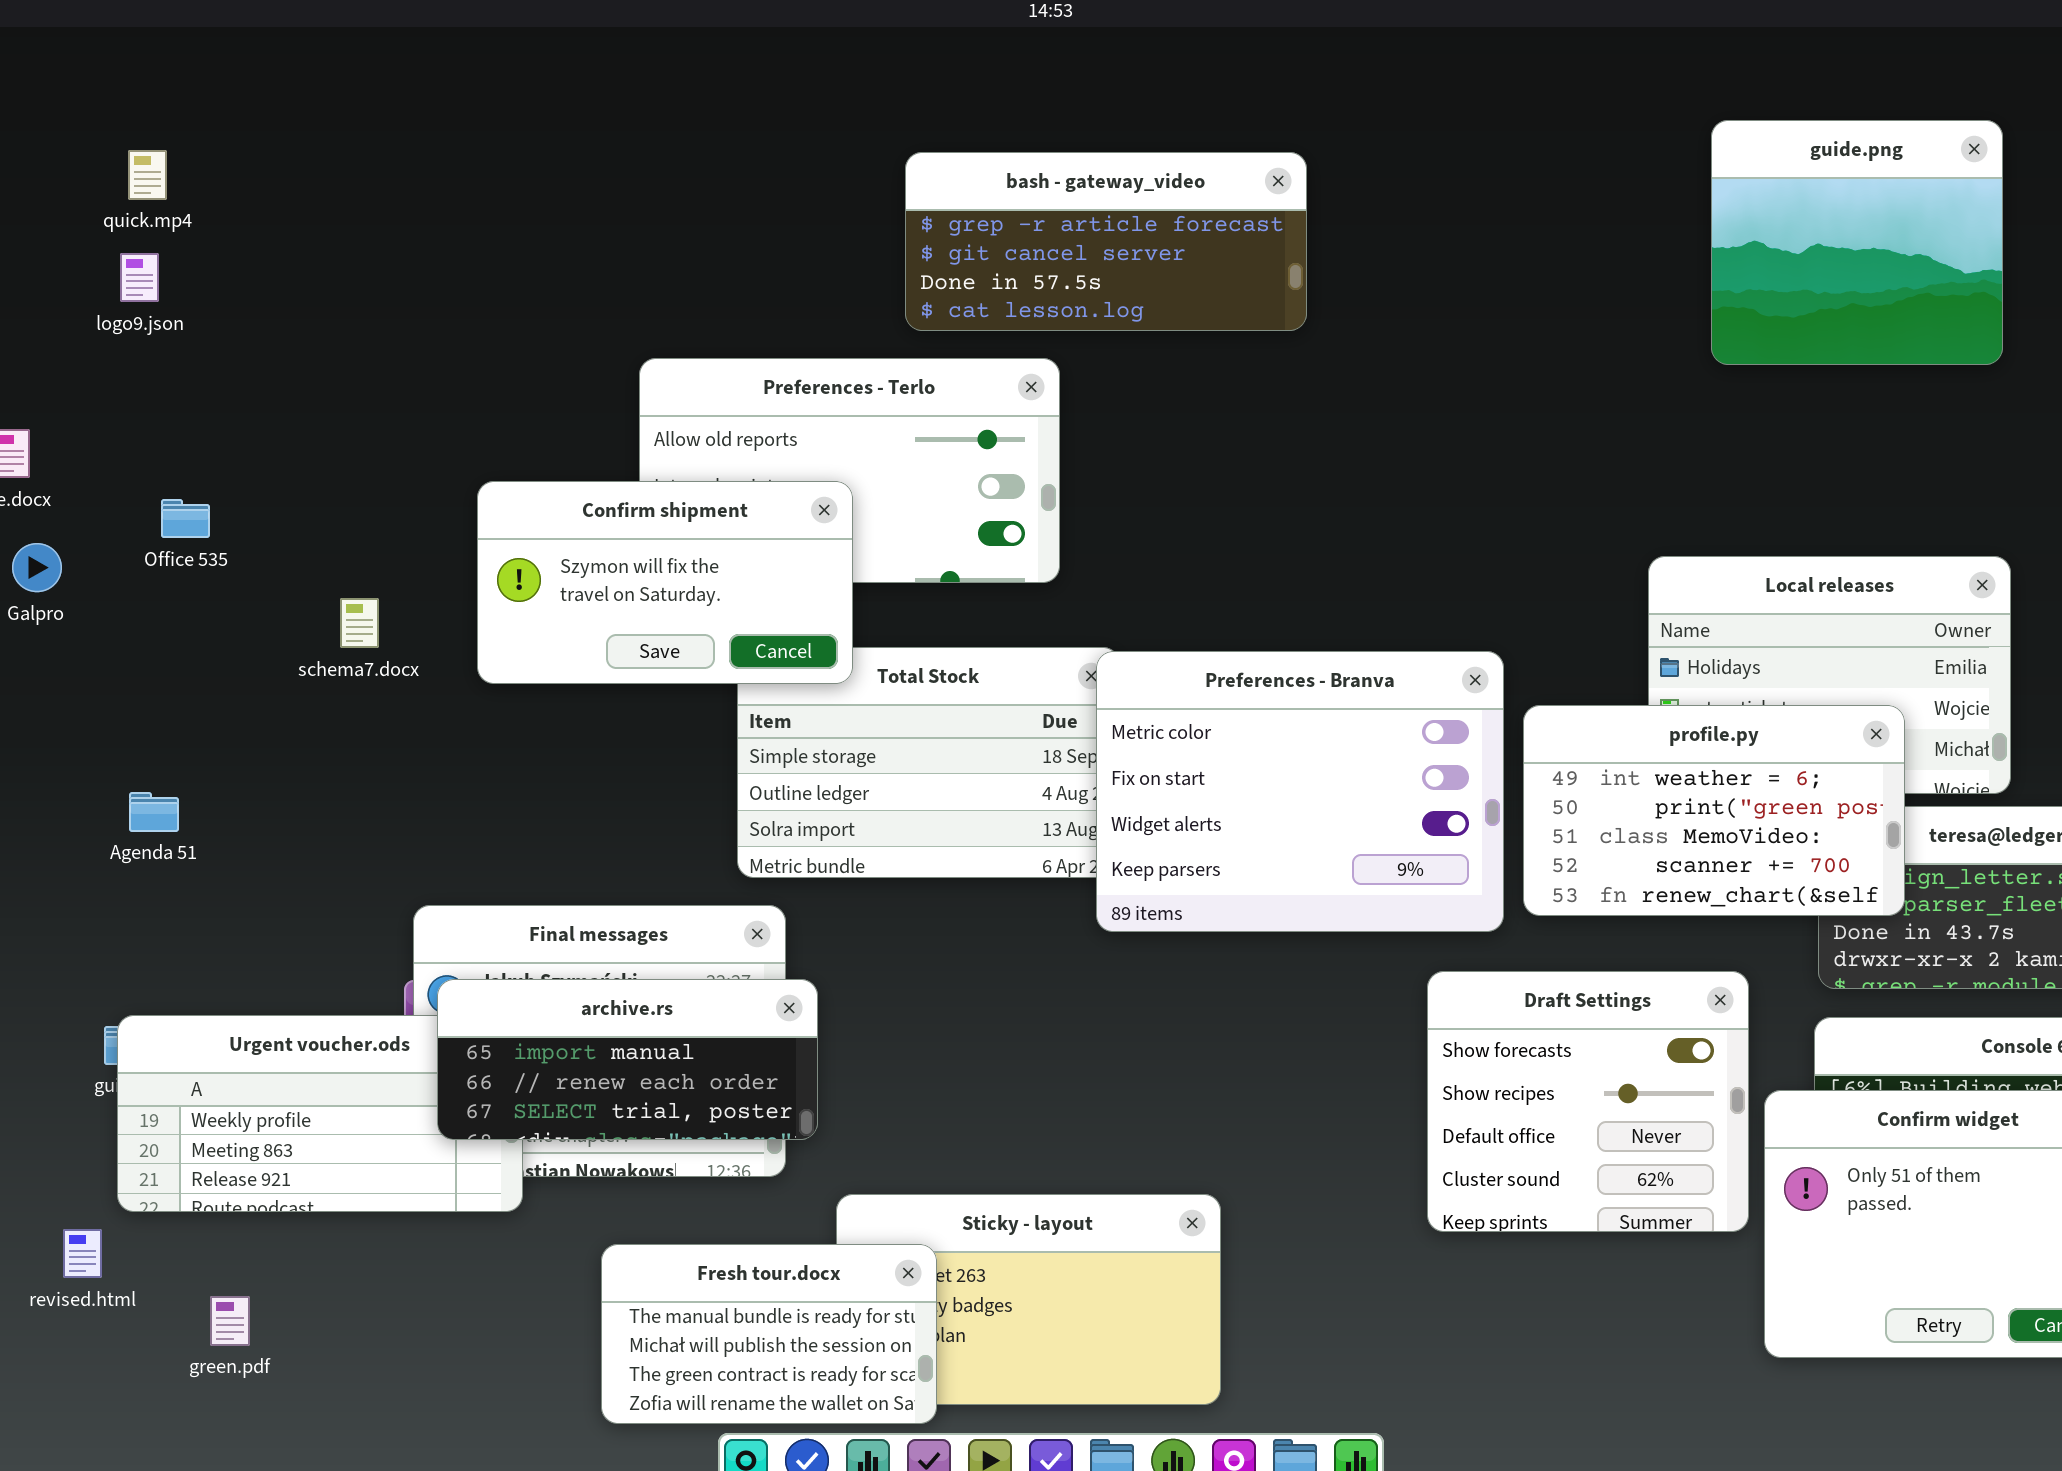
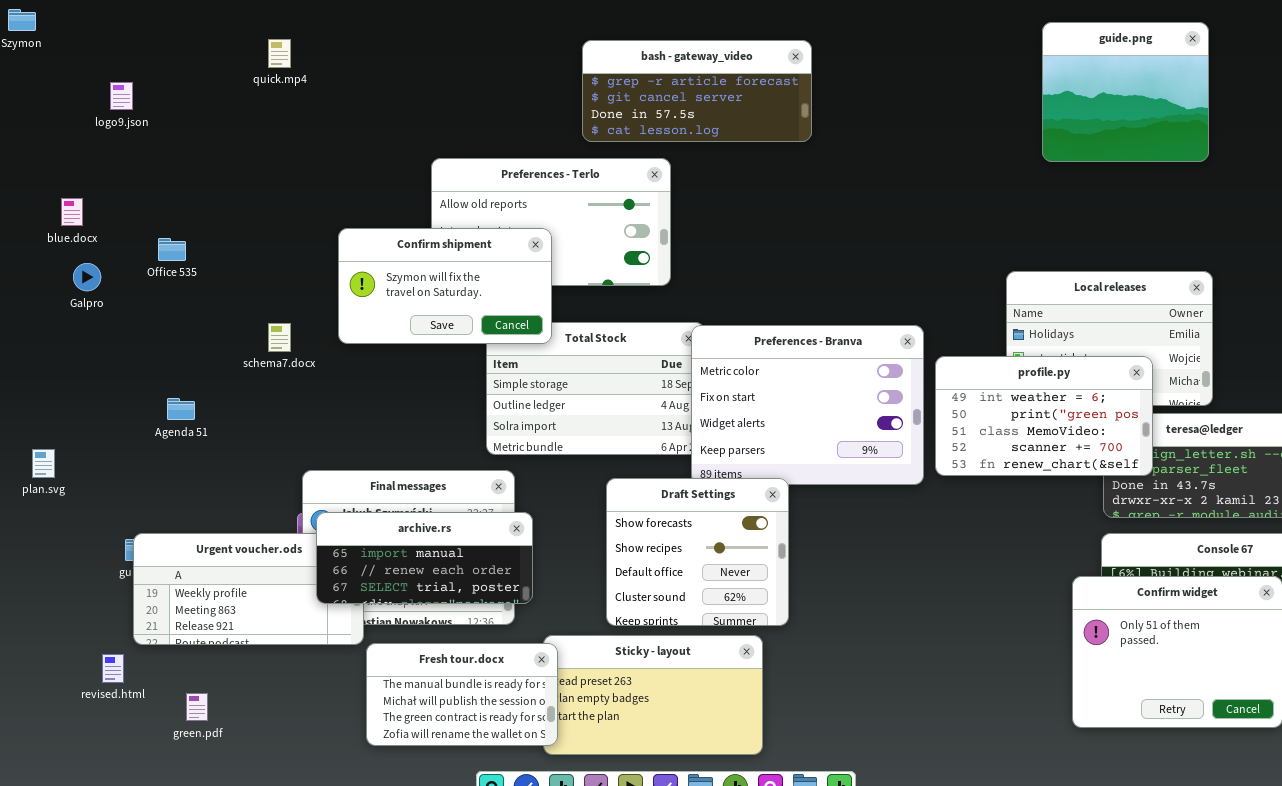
quick.mp4: [128,150,167,200] -> [268,39,291,68], moved
logo9.json: [120,253,159,302] -> [110,82,133,110], moved
schema7.docx: [340,598,379,648] -> [268,323,291,352], moved
Agenda 51: [129,792,179,832] -> [167,398,195,420], moved
Draft Settings: [1427,971,1749,1232] -> [606,478,789,626], moved
Fresh tour.docx: [601,1244,937,1424] -> [366,643,558,746], moved

